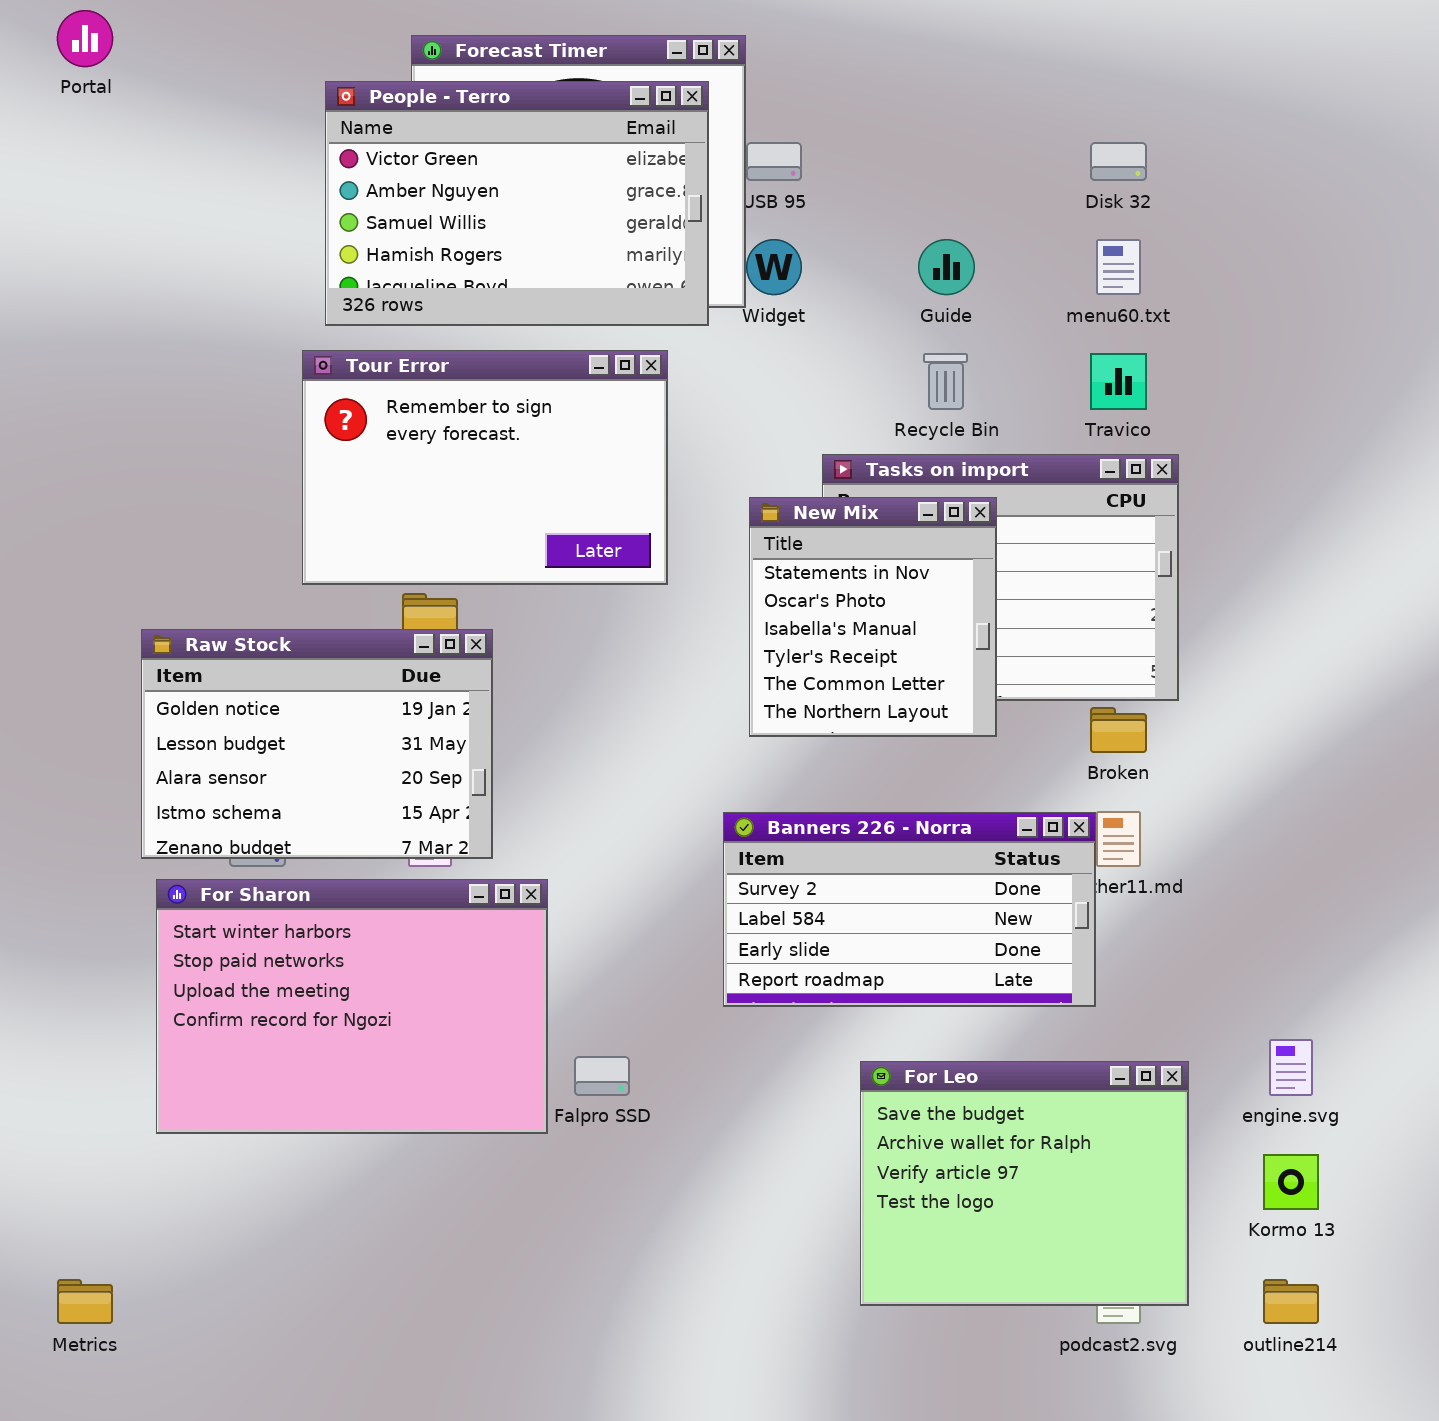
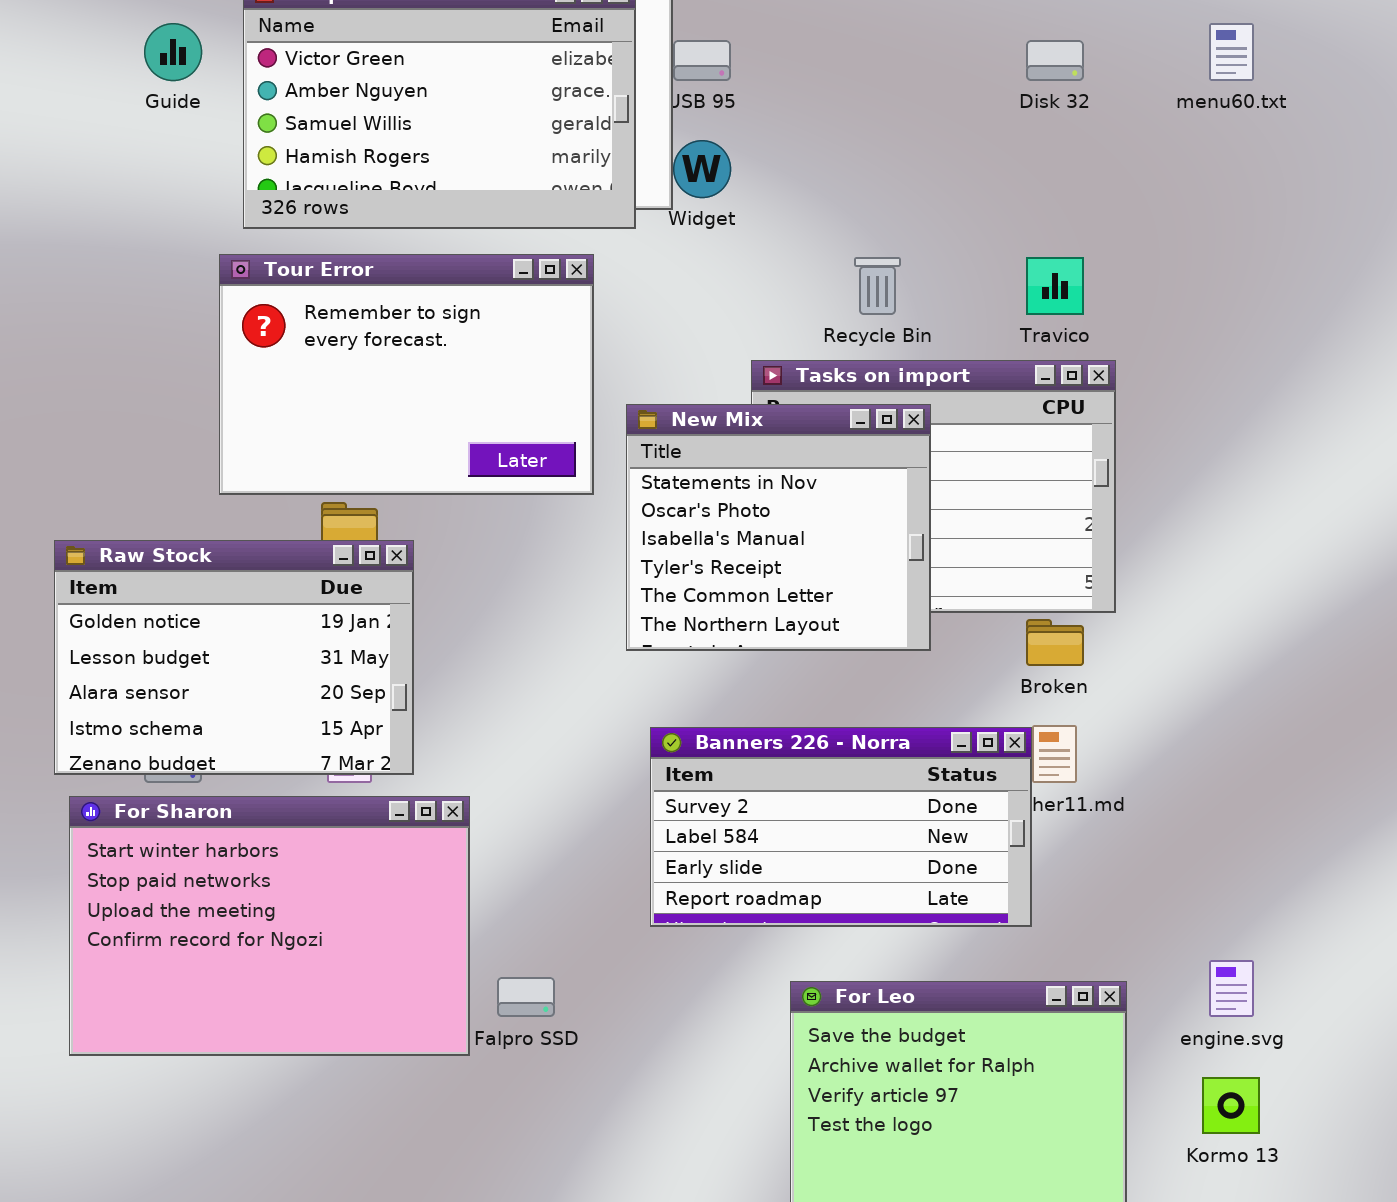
Guide: [918,239,975,295] -> [144,23,202,81], moved
menu60.txt: [1096,239,1141,295] -> [1209,23,1254,81], moved
New Mix: [749,497,997,737] -> [626,404,931,651], resized

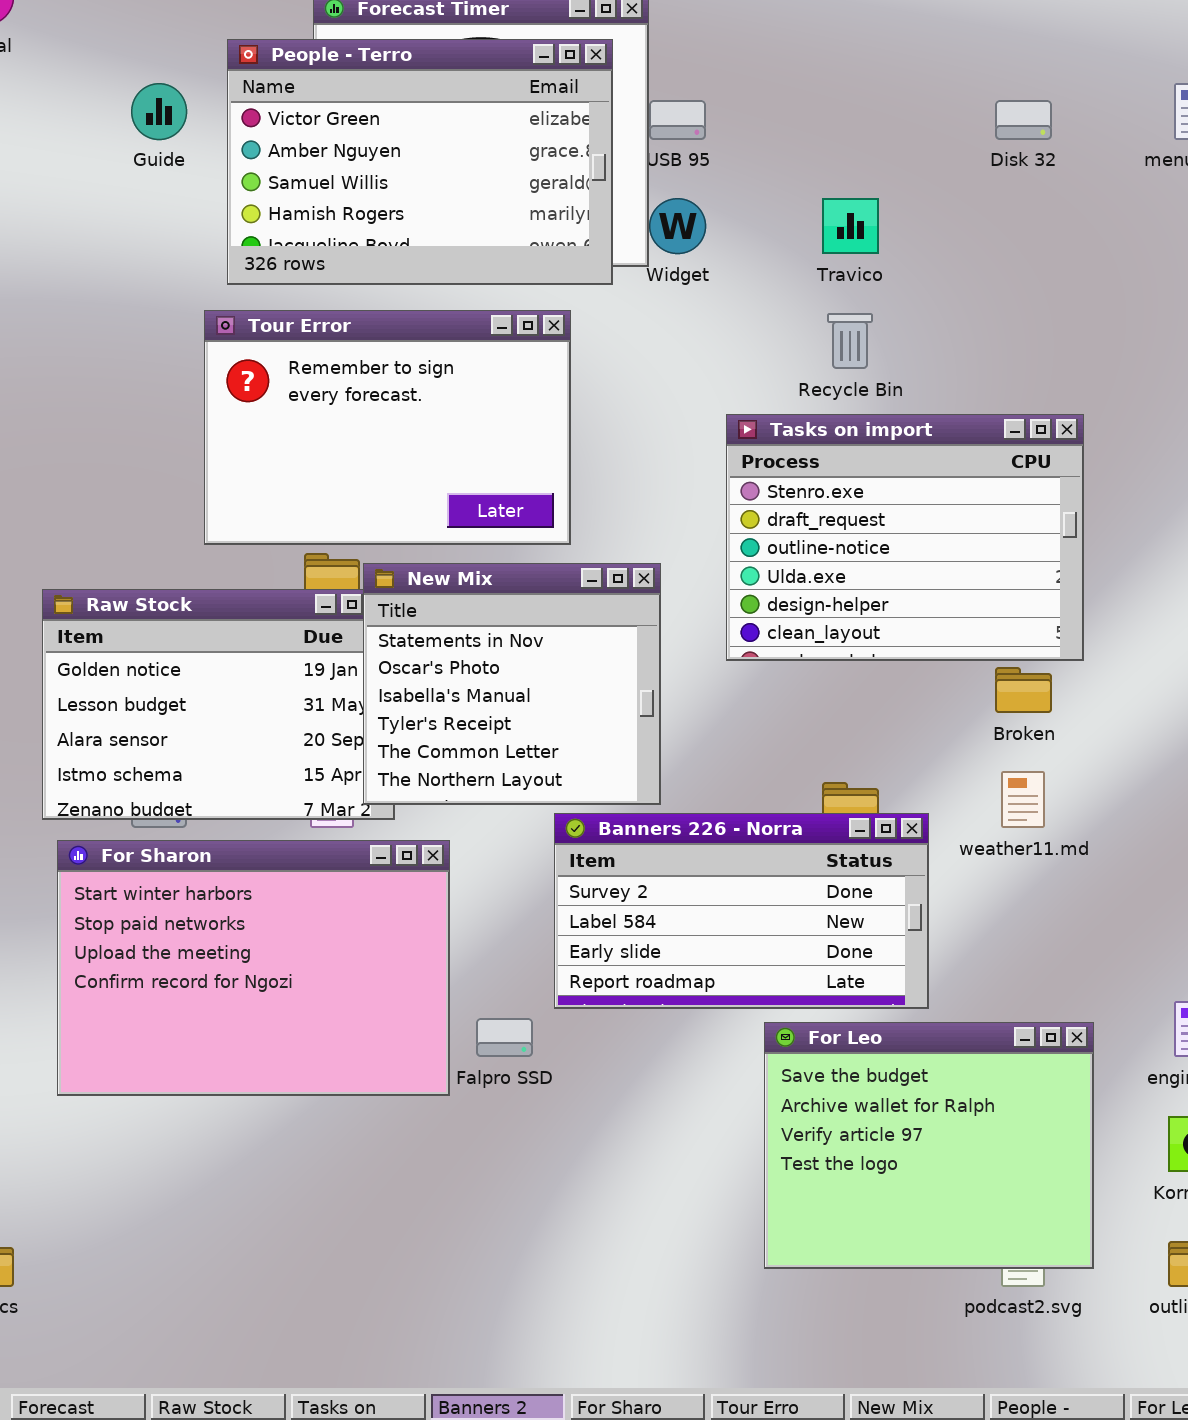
Travico: [1026,257,1084,315] -> [822,198,879,254], moved
New Mix: [626,404,931,651] -> [363,563,661,805], moved
Banners 226 - Norra: [650,727,1032,927] -> [554,813,929,1009], moved

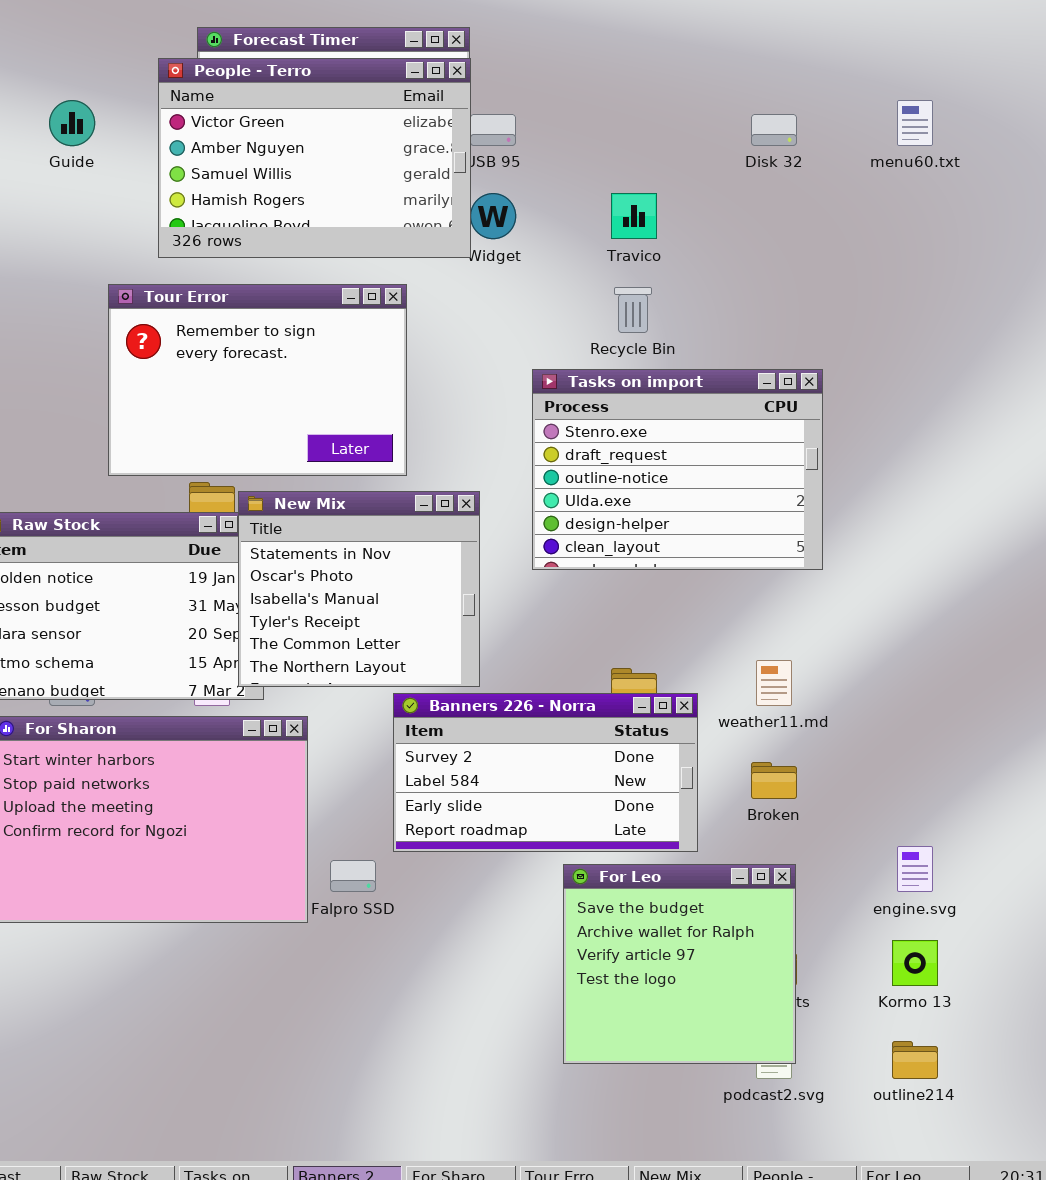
People - Terro: [227,39,613,285] -> [158,58,471,258], moved
Broken: [995,667,1052,713] -> [751,762,797,799], moved
For Leo: [764,1022,1094,1269] -> [563,864,796,1064], resized

